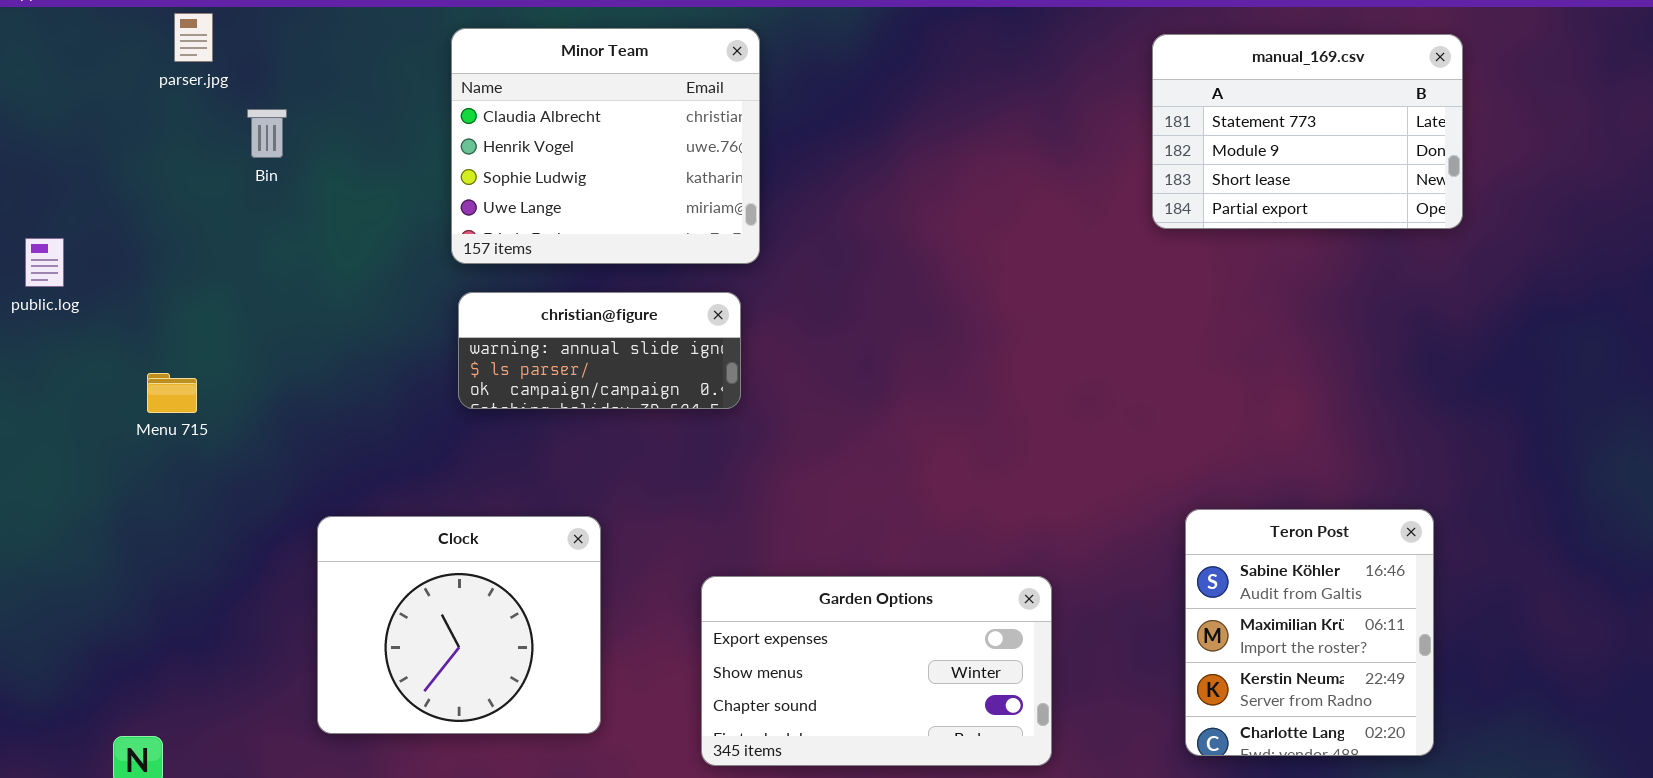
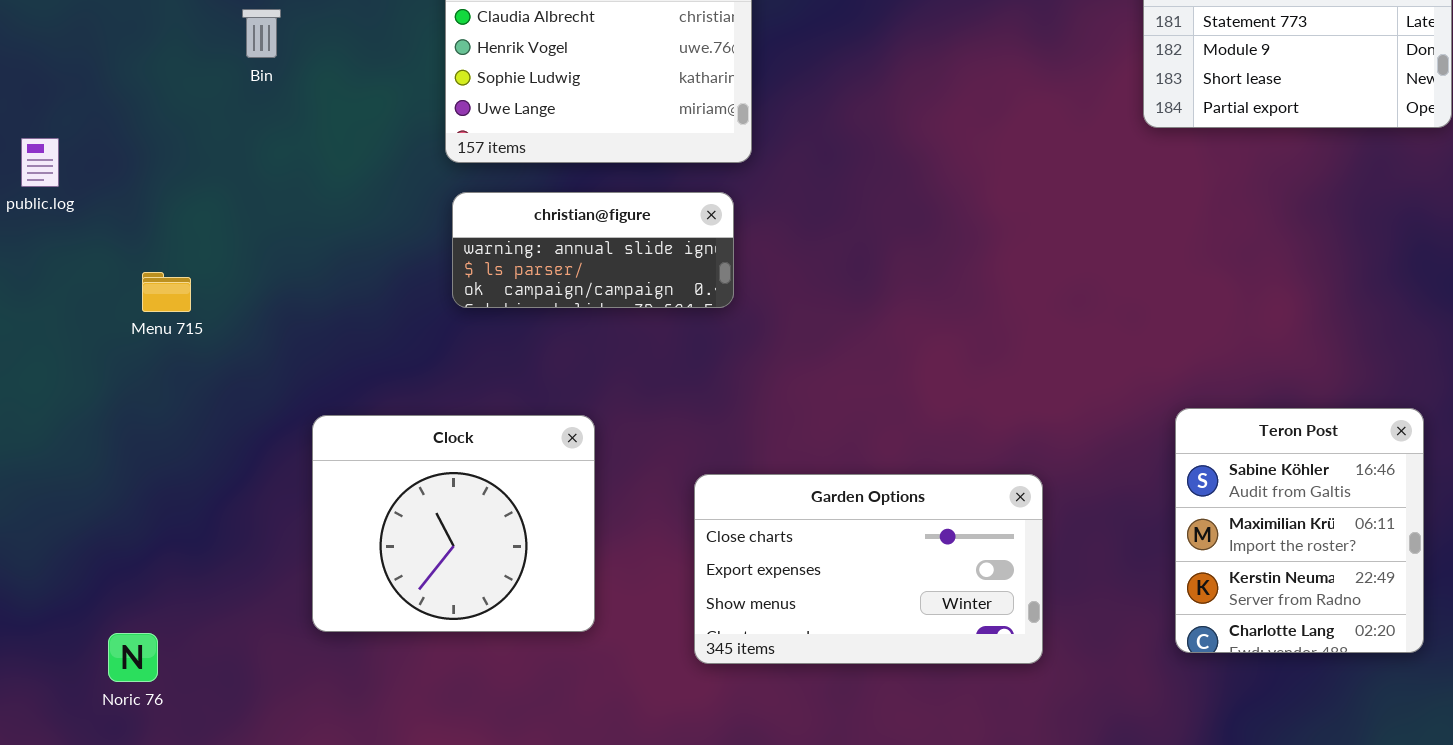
Garden Options: [701,576,1052,766] -> [694,474,1043,664], scrolled up 1 row

